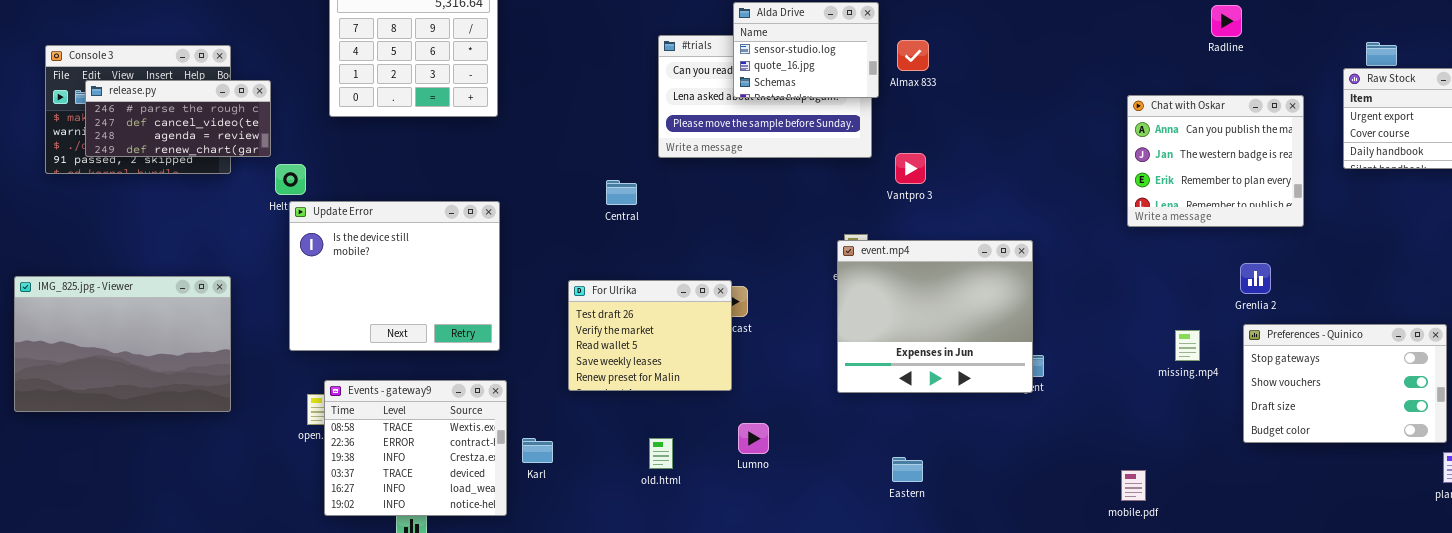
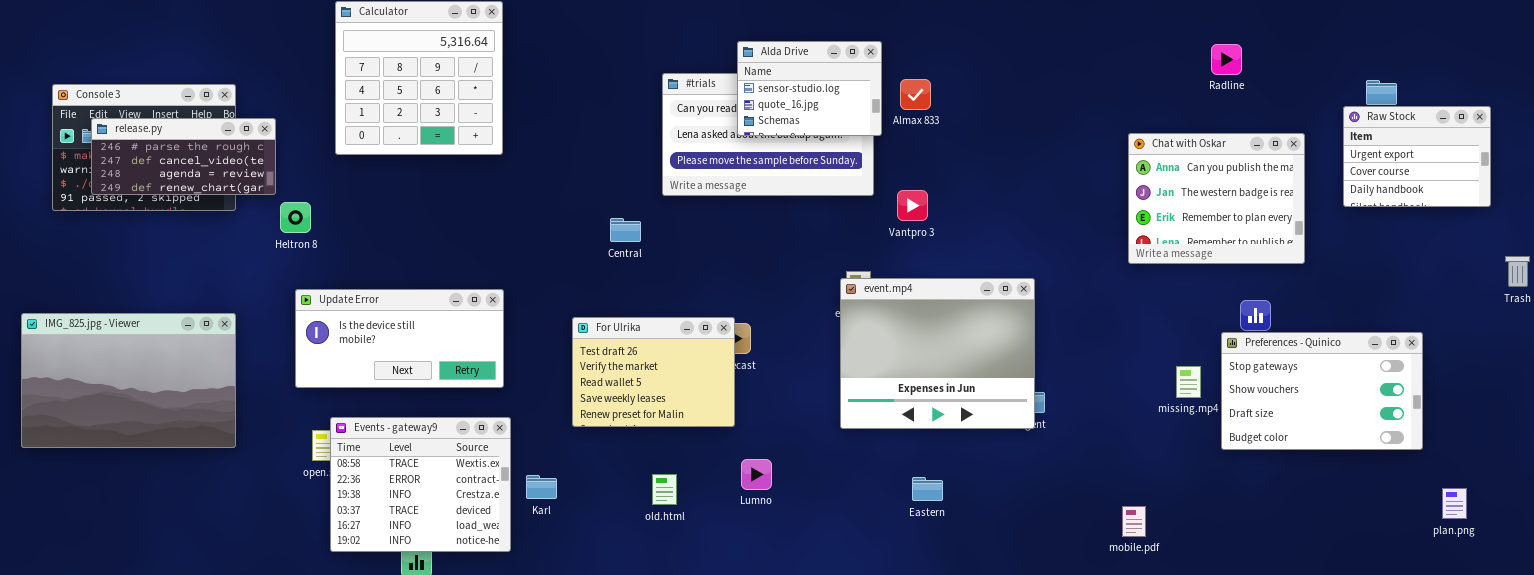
Update Error: [289,201,500,351] -> [295,289,504,388], resized
Preferences - Quinico: [1243,324,1447,443] -> [1221,332,1423,450], moved
Eastern: [892,457,923,482] -> [912,477,943,501], moved

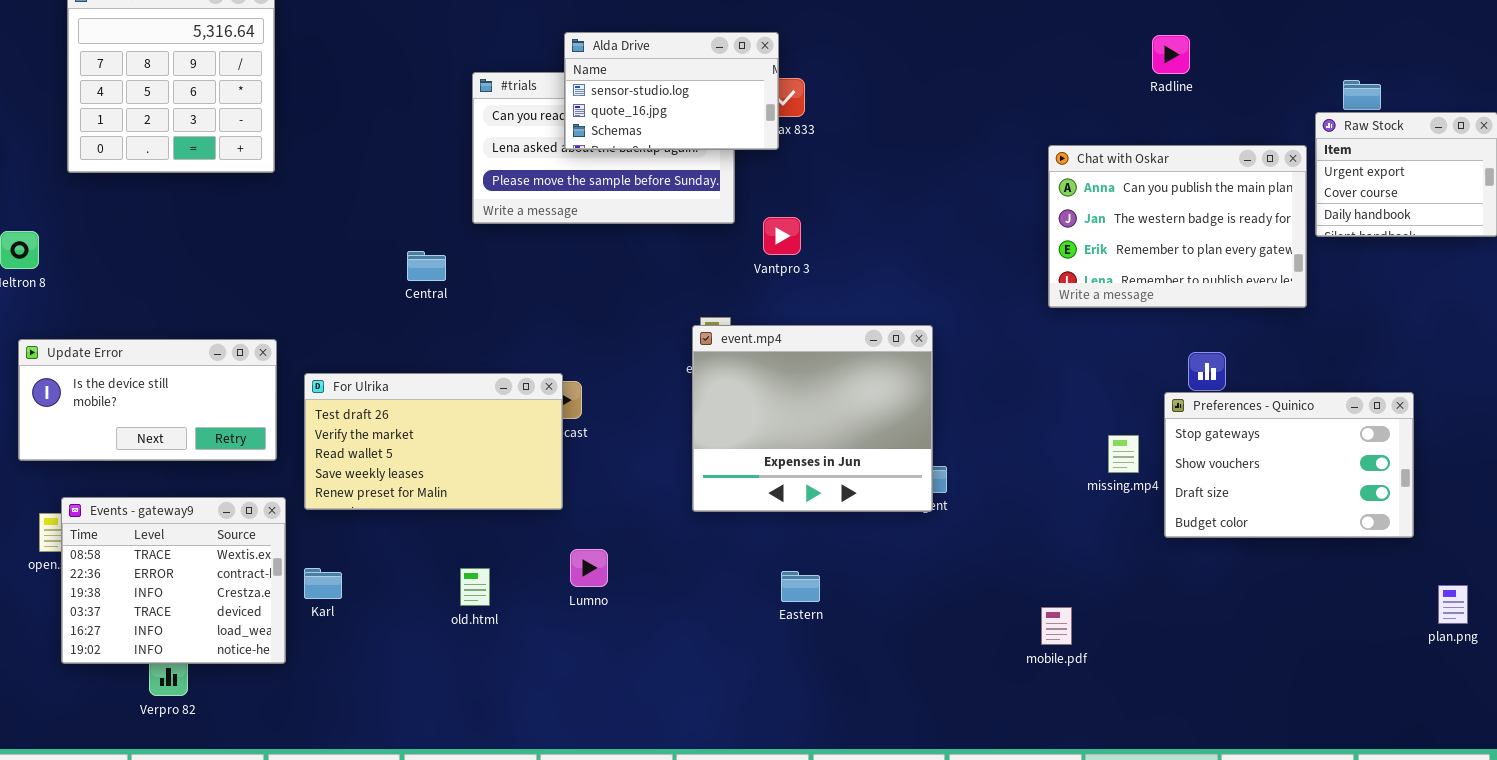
Alda Drive: [737,41,882,136] -> [564,32,779,150], resized
Chat with Oskar: [1128,133,1305,264] -> [1048,145,1307,308], resized
For Ulrika: [572,317,735,427] -> [304,373,563,510], resized

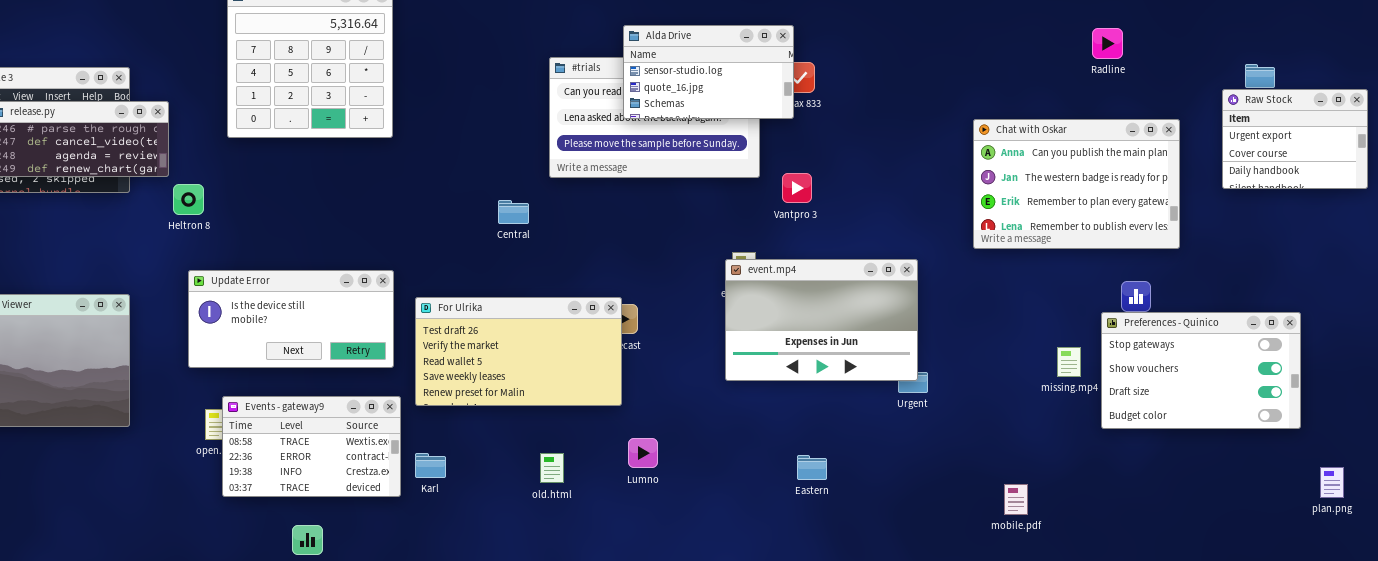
Chat with Oskar: [1048,145,1307,308] -> [973,119,1180,249], moved
event.mp4: [692,325,933,512] -> [725,259,918,381], resized
Events - gateway9: [61,497,286,664] -> [222,396,401,497], resized

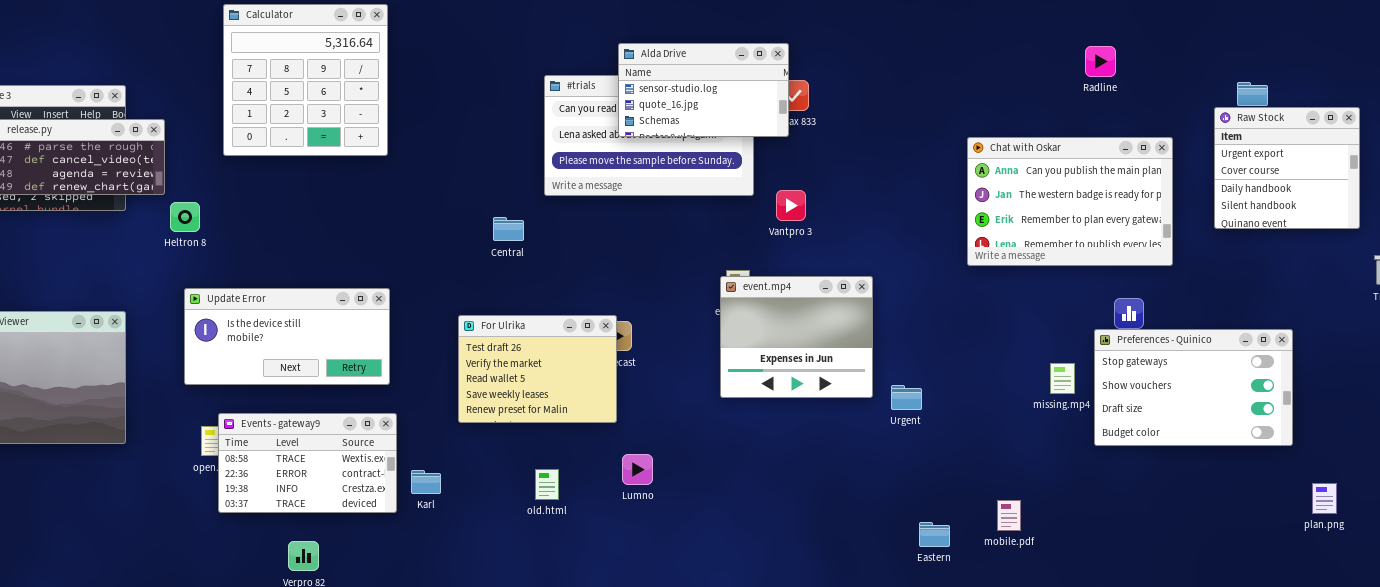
Raw Stock: [1222,89,1368,189] -> [1214,107,1360,229], resized
event.mp4: [725,259,918,381] -> [720,276,873,398], resized
For Ulrika: [415,297,622,406] -> [458,315,617,423], resized
Eastern: [797,455,827,480] -> [919,522,950,547], moved

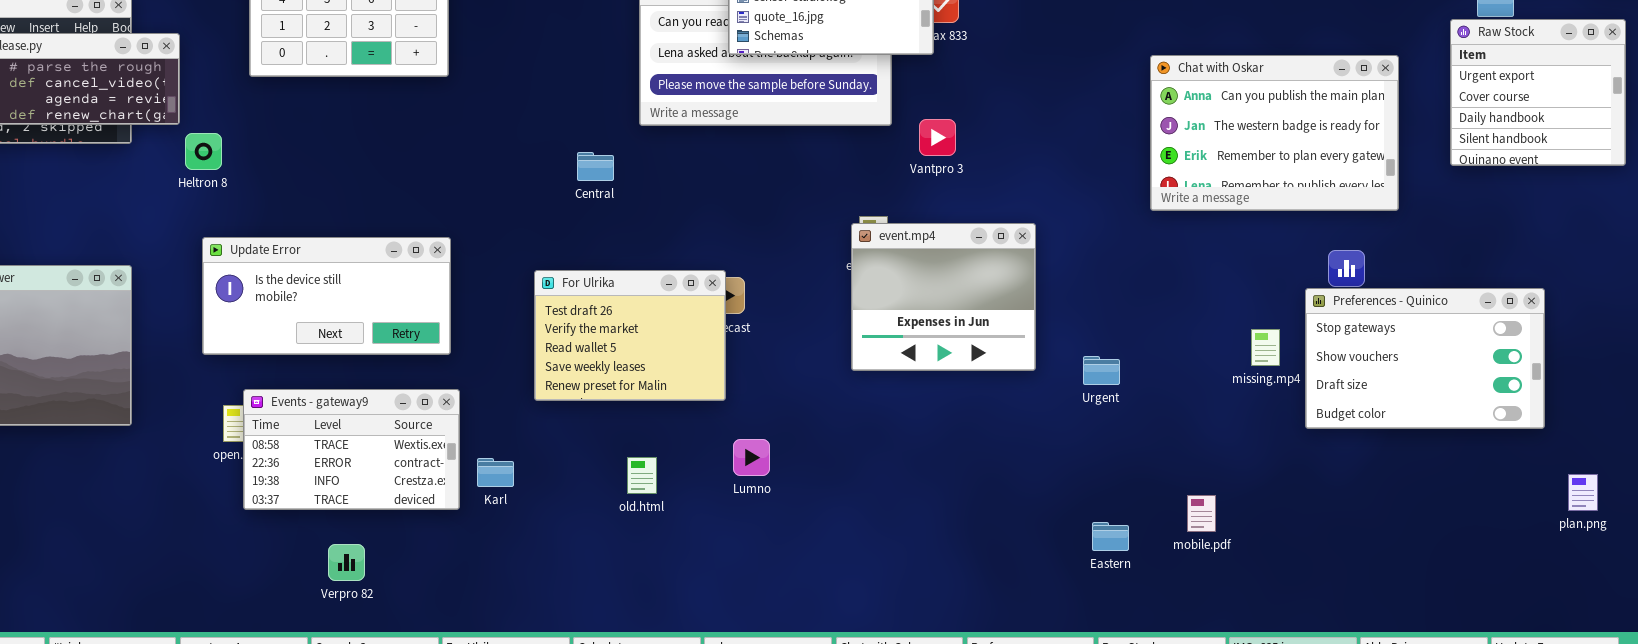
Urgent: [891,385,922,410] -> [1083,356,1120,385], moved

